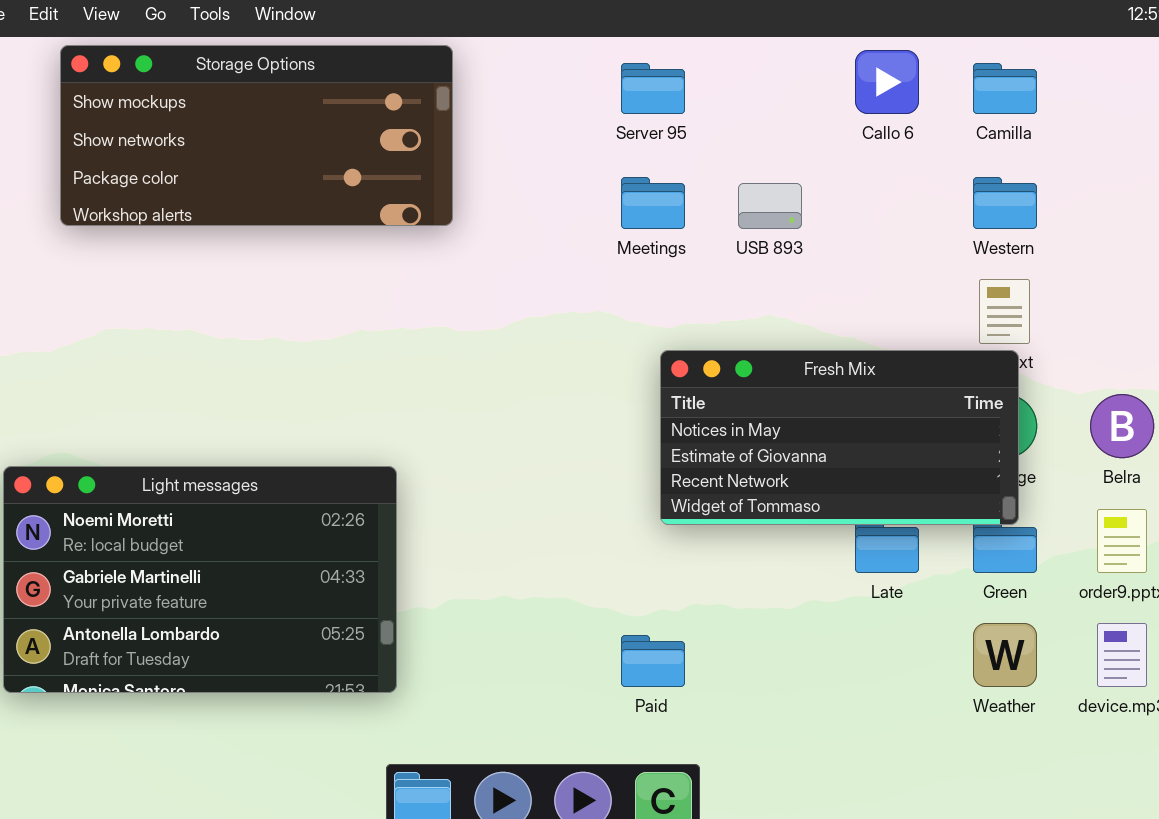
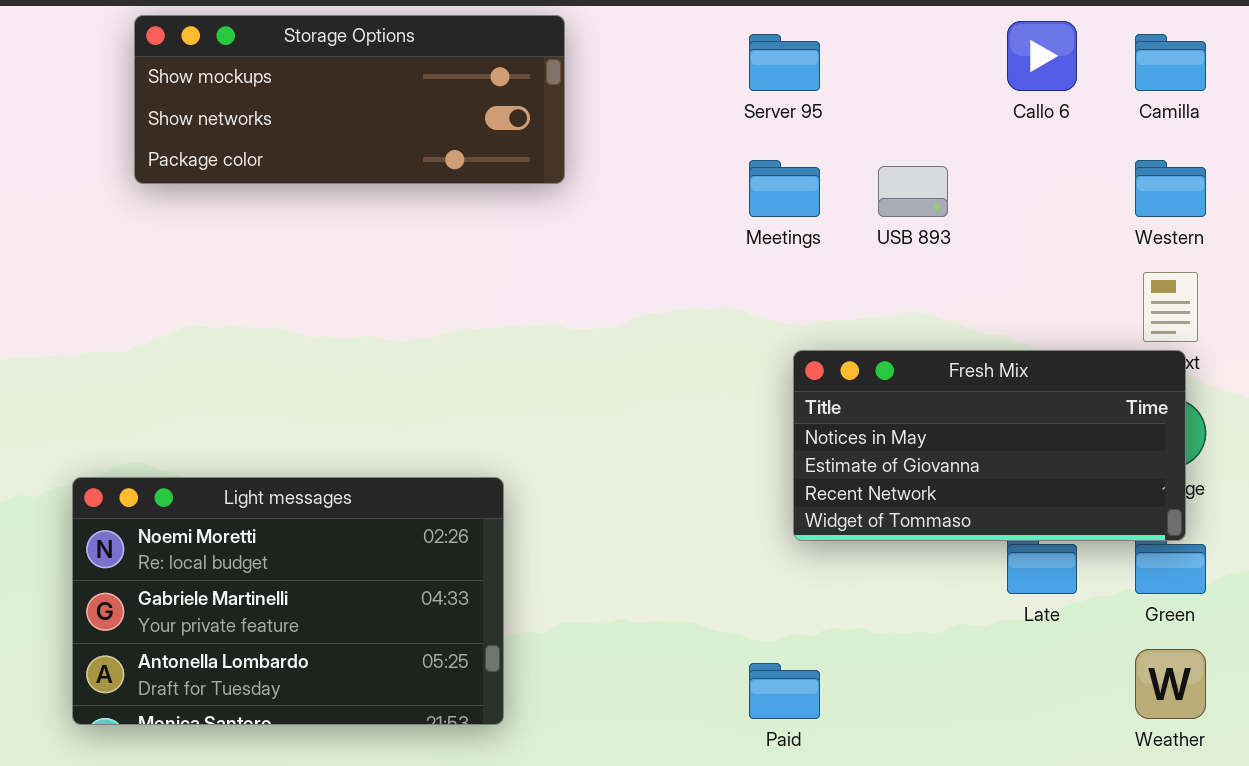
Storage Options: [60,45,453,226] -> [134,15,565,184], resized

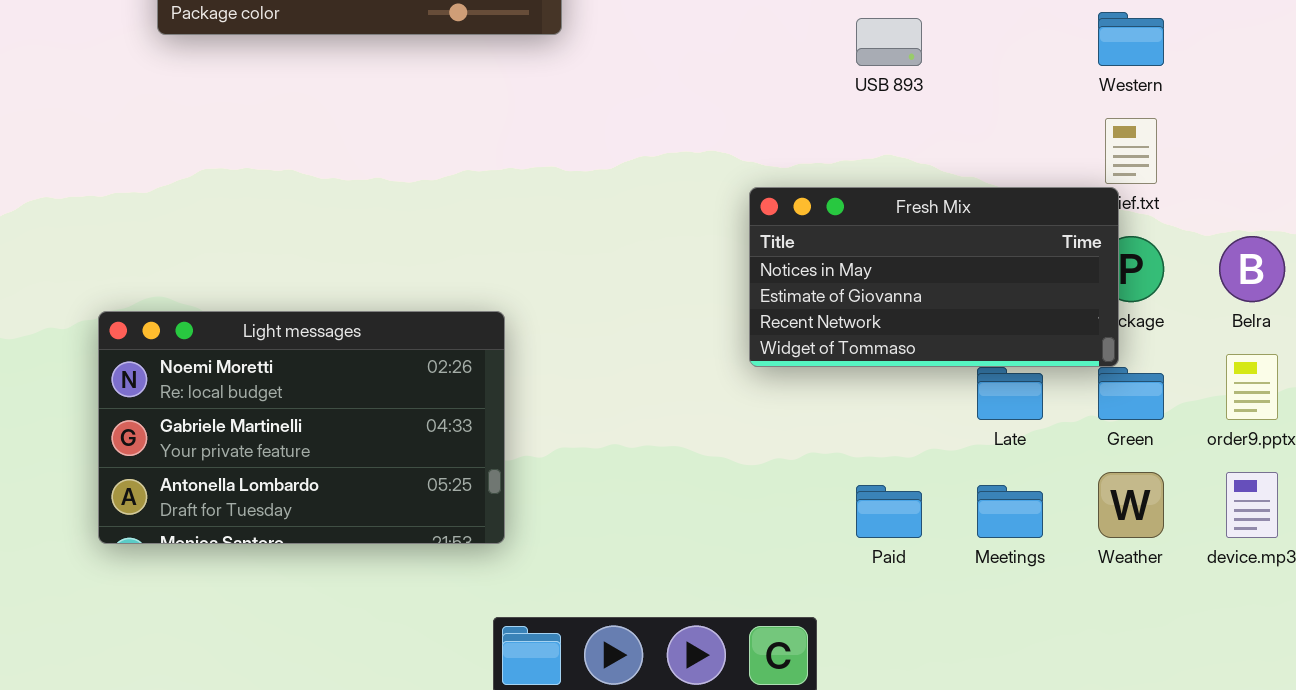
Meetings: [749,160,820,217] -> [977,485,1043,538], moved
Fresh Mix: [793,350,1186,541] -> [749,187,1119,367], moved
Paid: [749,663,820,719] -> [856,485,922,538], moved

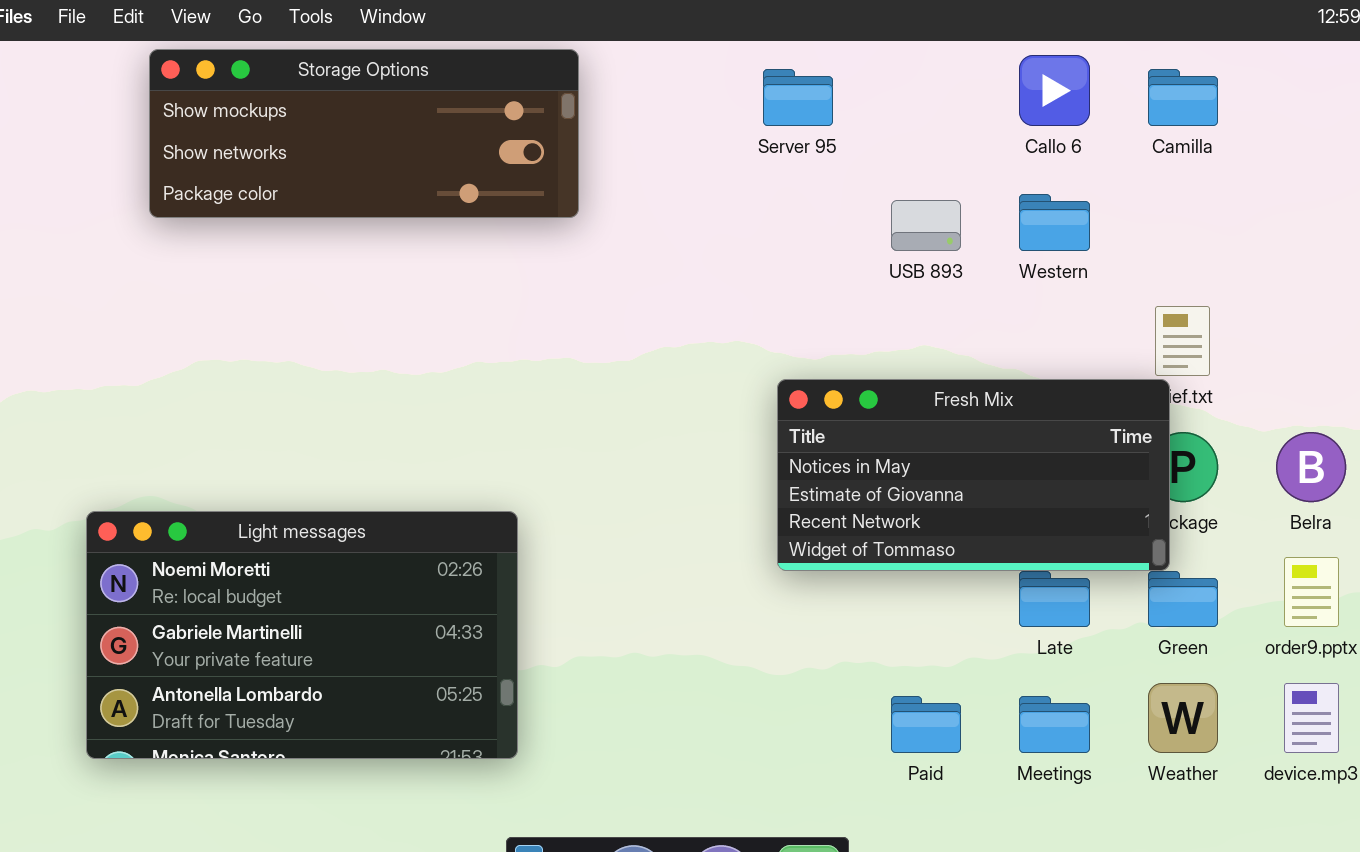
Western: [1098,12,1164,66] -> [1019,194,1090,251], moved

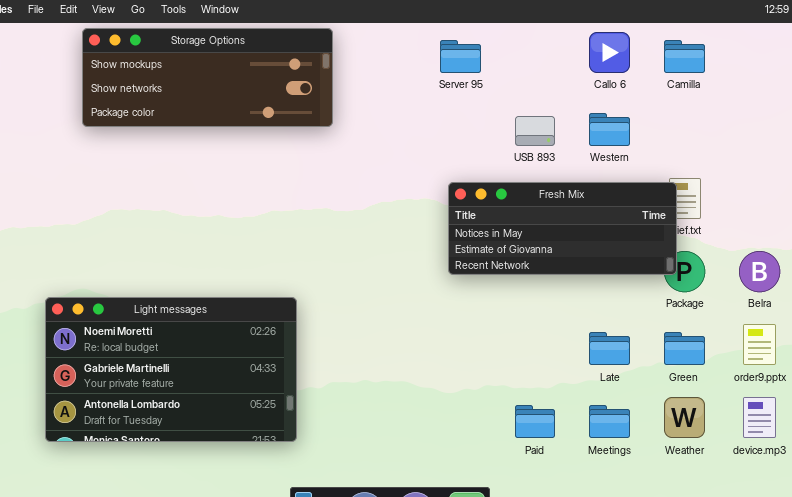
Fresh Mix: [777,379,1170,571] -> [448,182,677,275], moved, resized

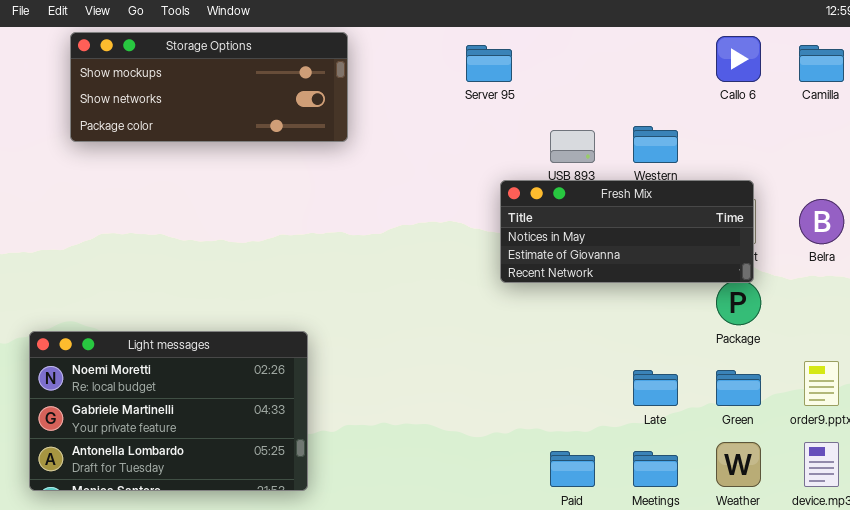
Callo 6: [589,32,630,73] -> [716,36,761,82], moved
Camilla: [664,40,705,73] -> [799,45,844,82], moved
Fresh Mix: [448,182,677,275] -> [500,180,754,283], moved
Belra: [739,251,780,292] -> [799,199,844,244], moved

